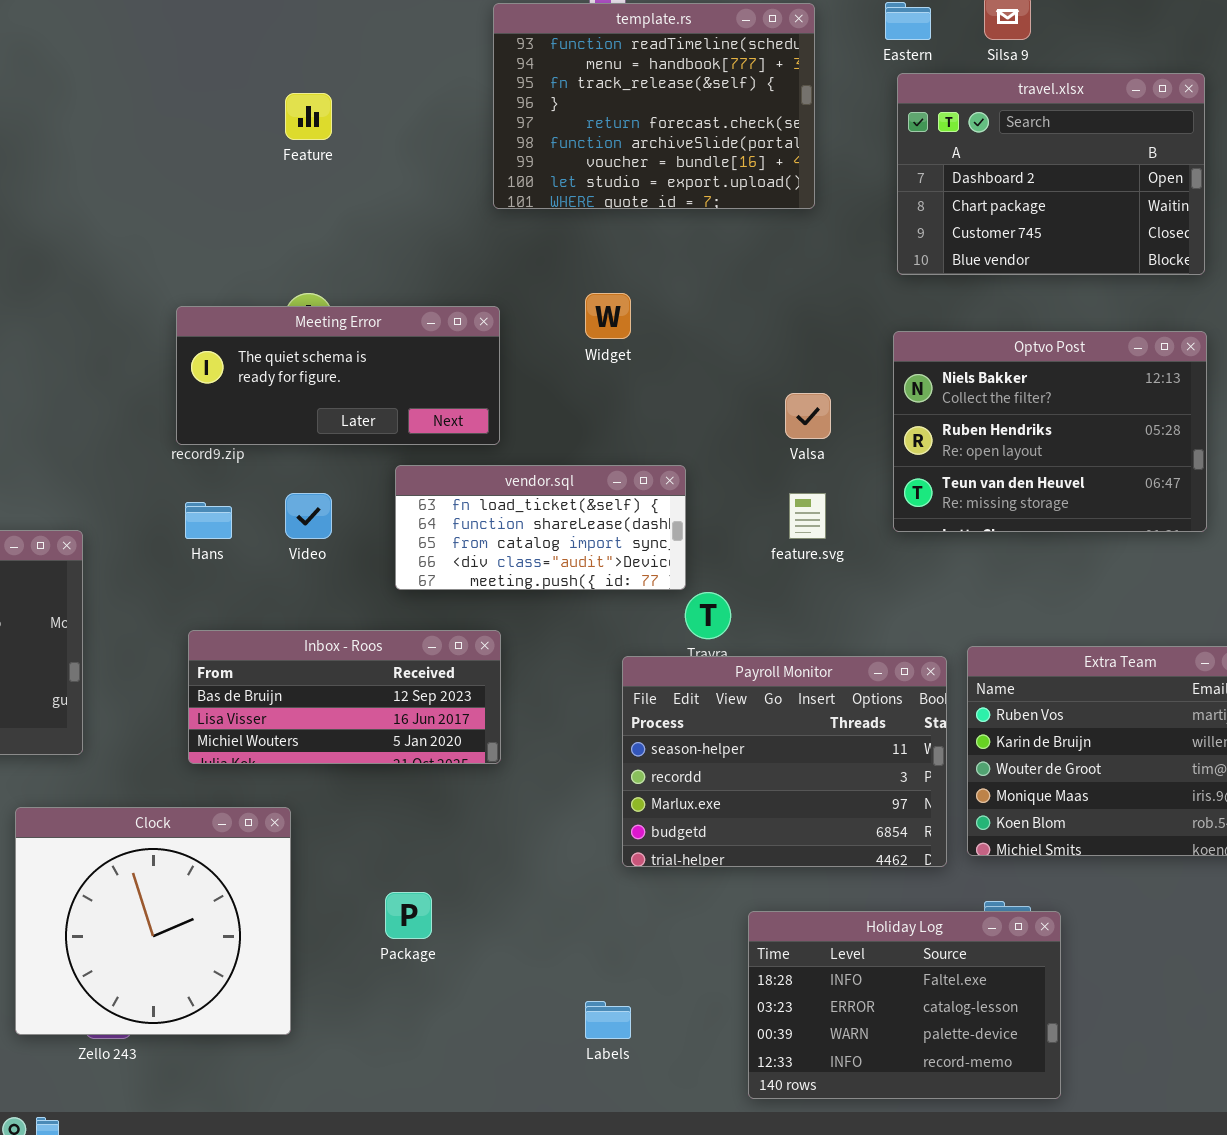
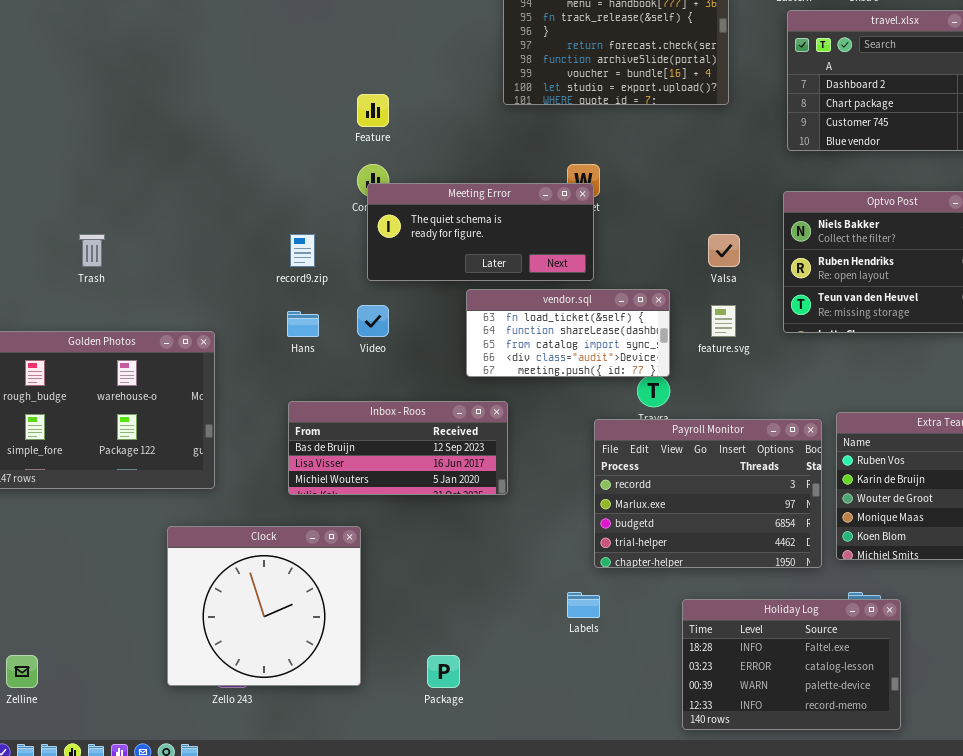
Feature: [285,93,332,140] -> [357,94,389,127], moved
Meeting Error: [176,306,500,445] -> [367,183,594,281], moved
vendor.sql: [395,465,686,590] -> [466,289,670,377], moved
Payroll Monitor: [622,656,947,867] -> [594,419,822,568], scrolled down 1 row
Package: [385,892,432,939] -> [427,655,460,688], moved
Labels: [585,1001,631,1039] -> [567,592,600,618], moved

